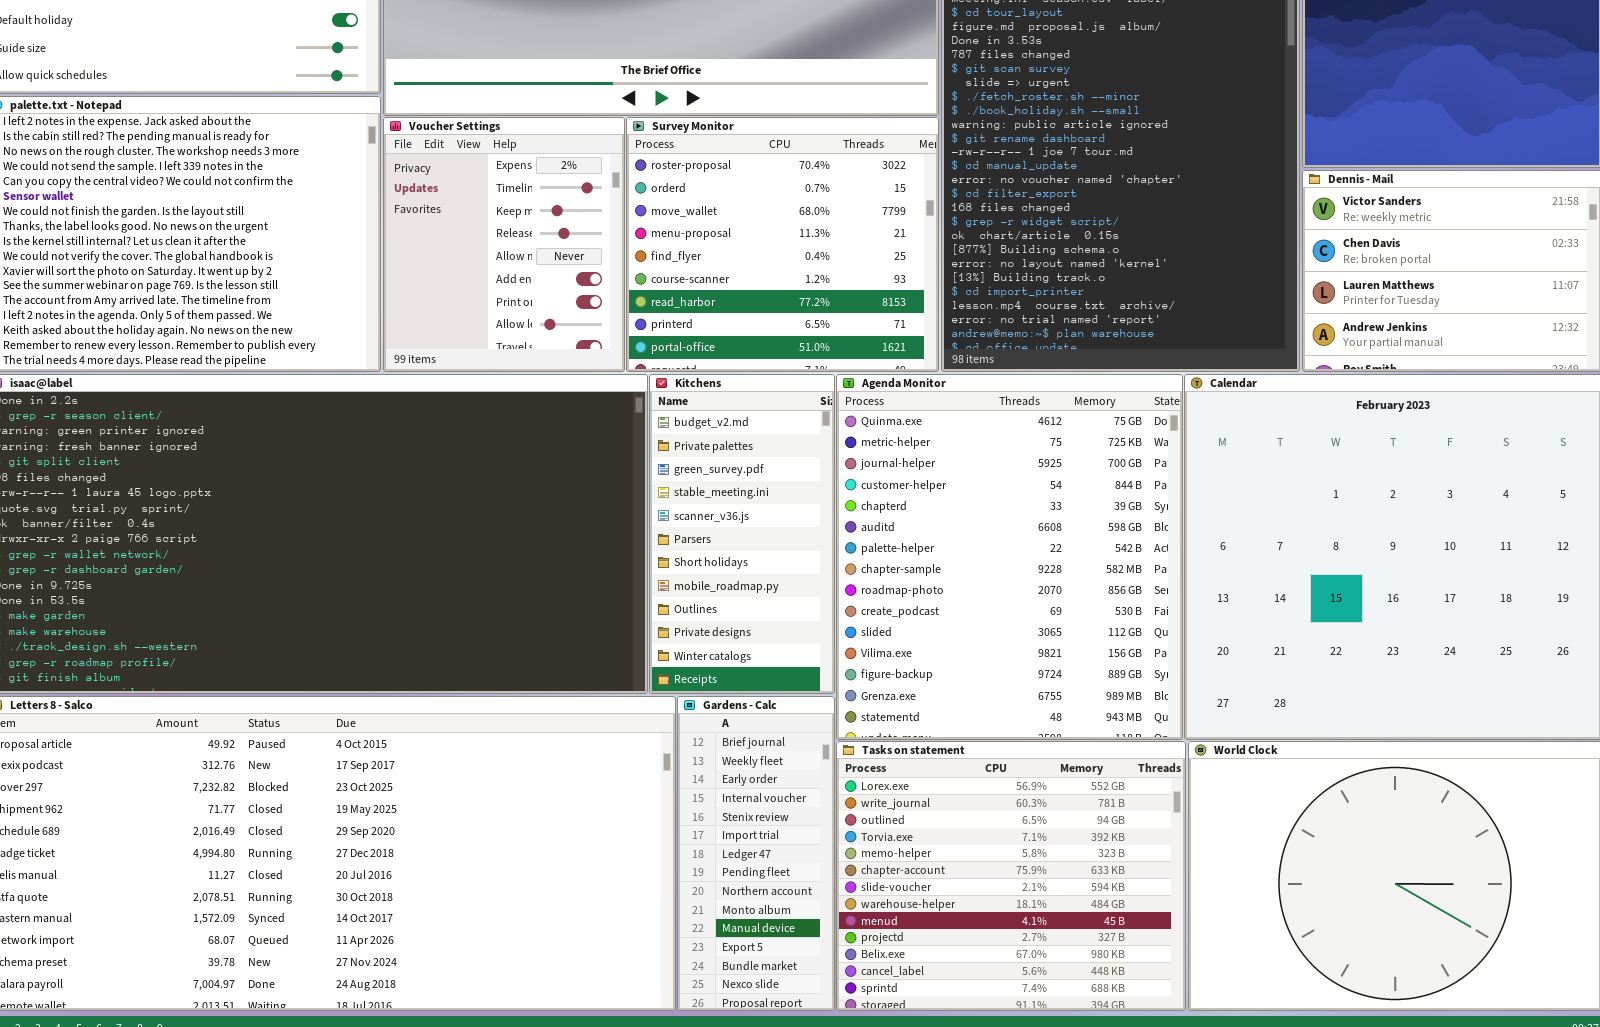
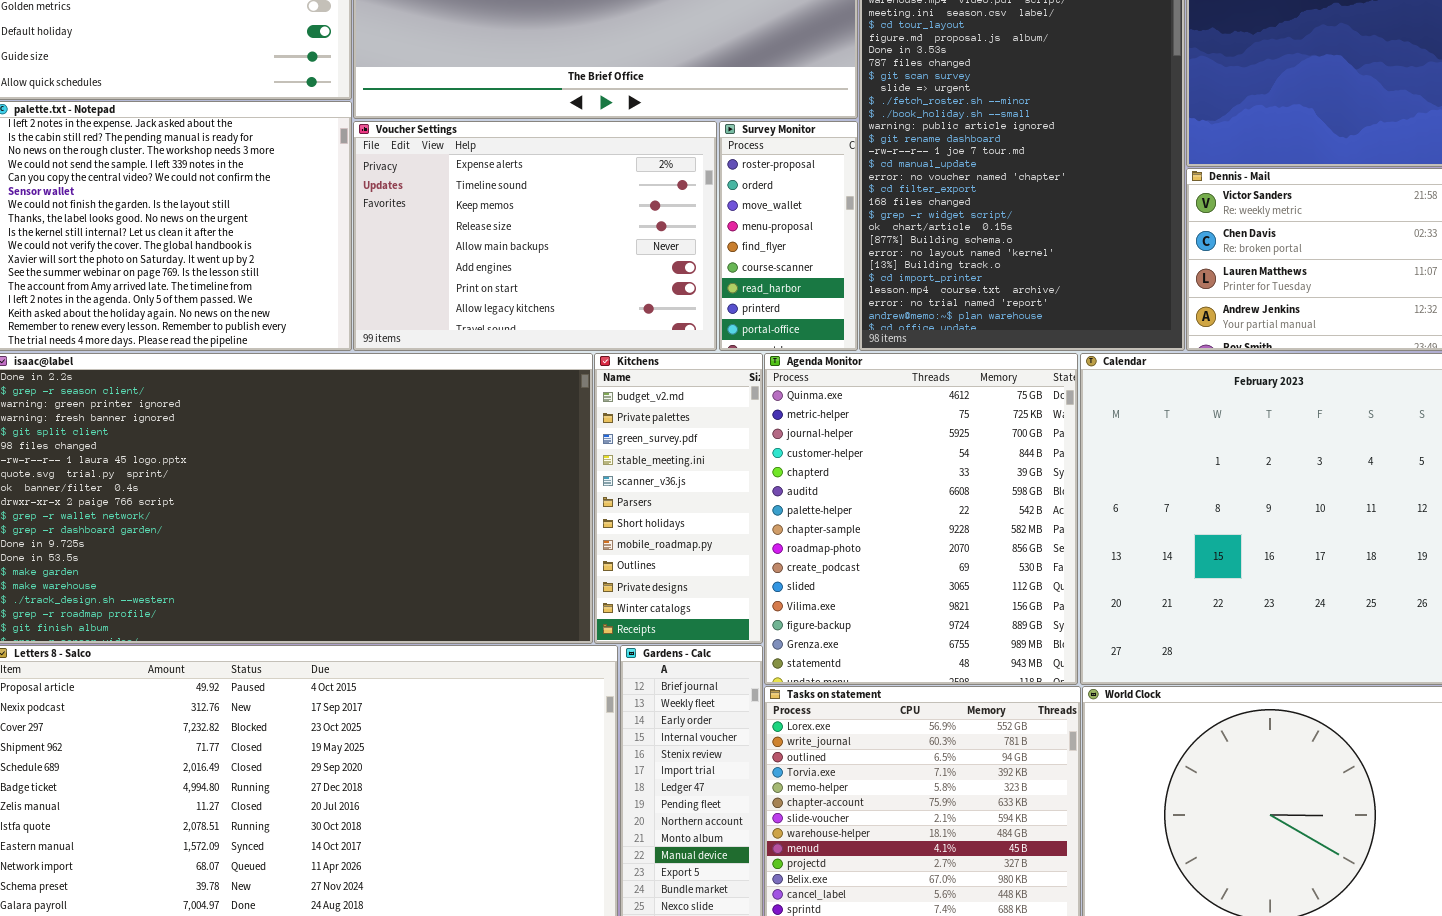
Voucher Settings: [383,117,625,372] -> [353,121,717,351], resized
Survey Monitor: [626,117,939,372] -> [719,121,858,351], resized

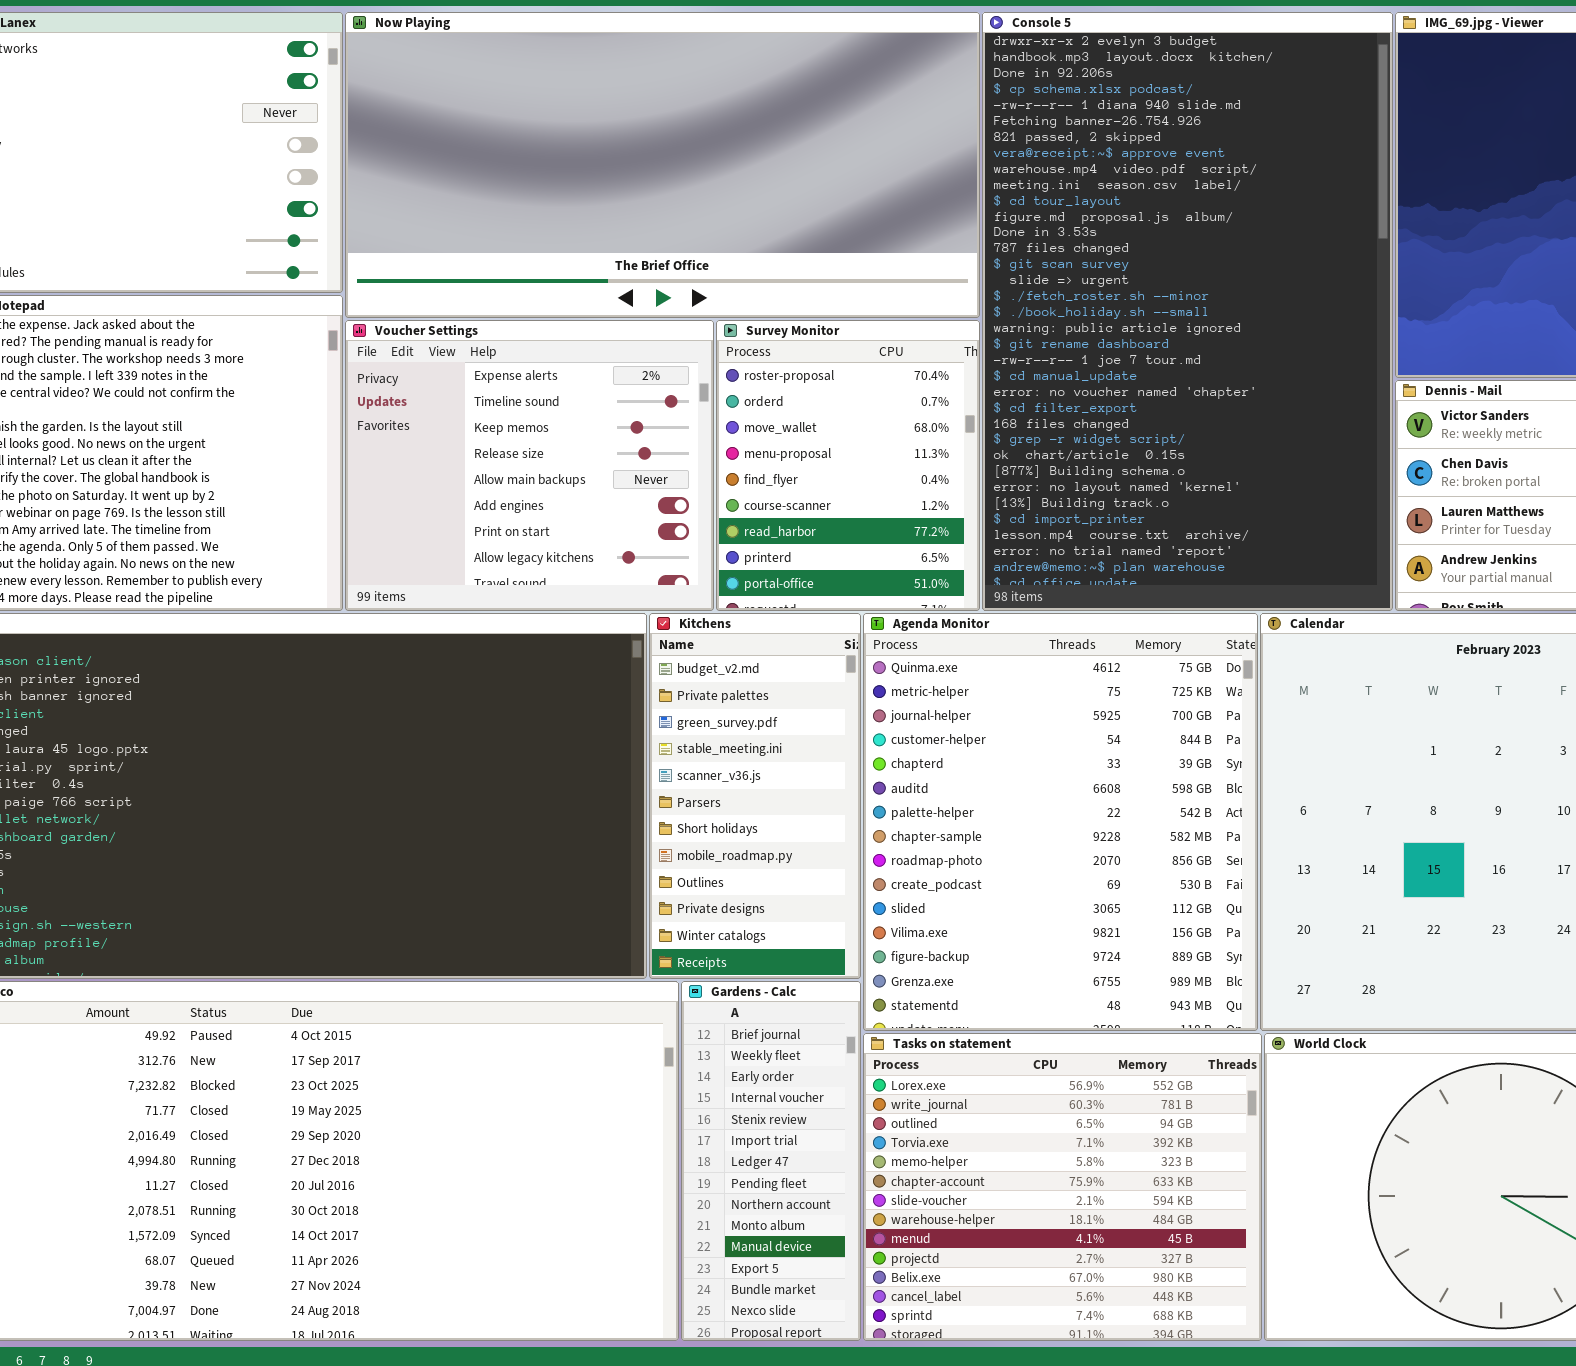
Voucher Settings: [353,121,717,351] -> [345,320,714,611], resized
Survey Monitor: [719,121,858,351] -> [716,320,980,611], resized

